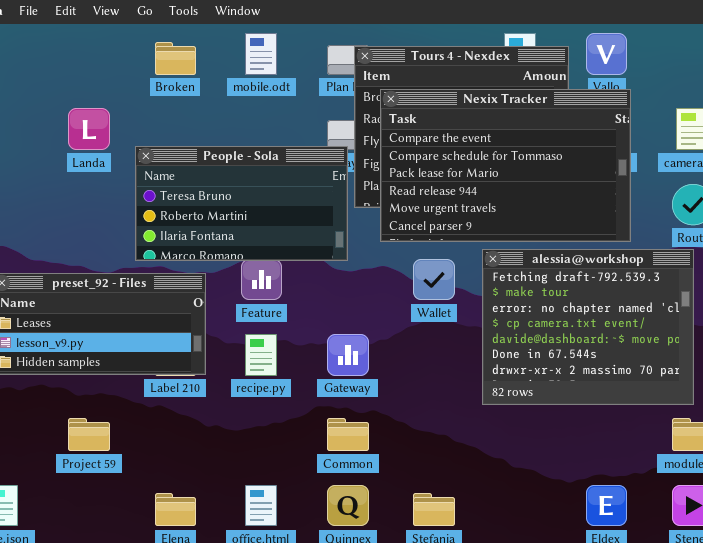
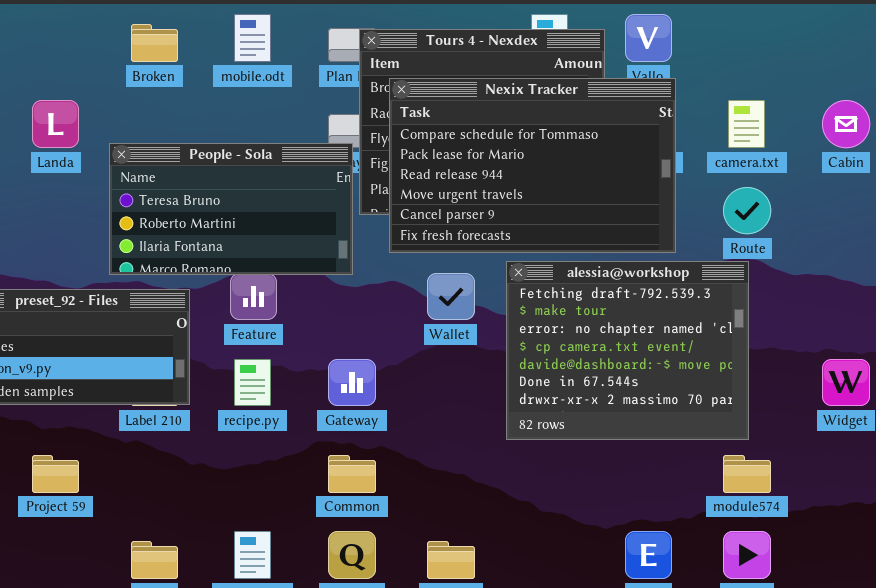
Nexix Tracker: [380,89,631,242] -> [389,78,676,253], scrolled down 1 row

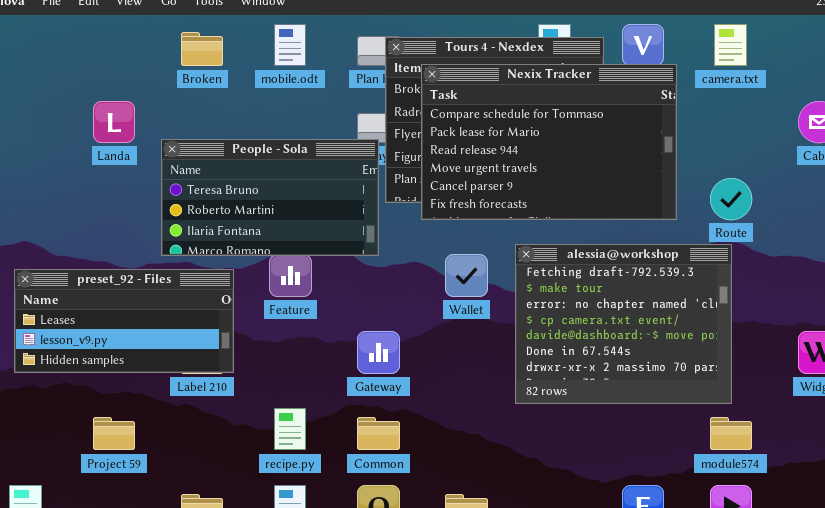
Nexix Tracker: [389,78,676,253] -> [421,64,677,220], moved
camera.txt: [728,100,765,148] -> [714,24,747,66], moved
recipe.py: [234,359,271,406] -> [274,408,306,450], moved

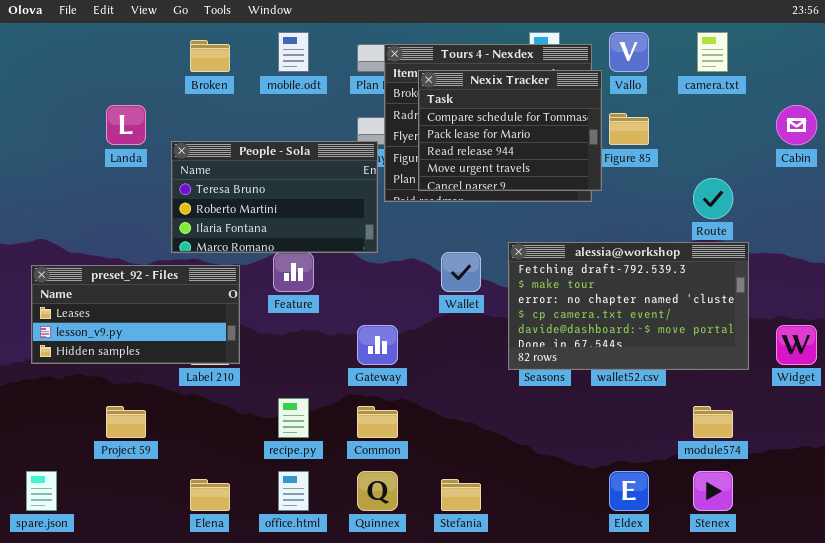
Nexix Tracker: [421,64,677,220] -> [418,70,602,191], resized
alessia@workshop: [515,244,732,404] -> [508,242,749,370], resized

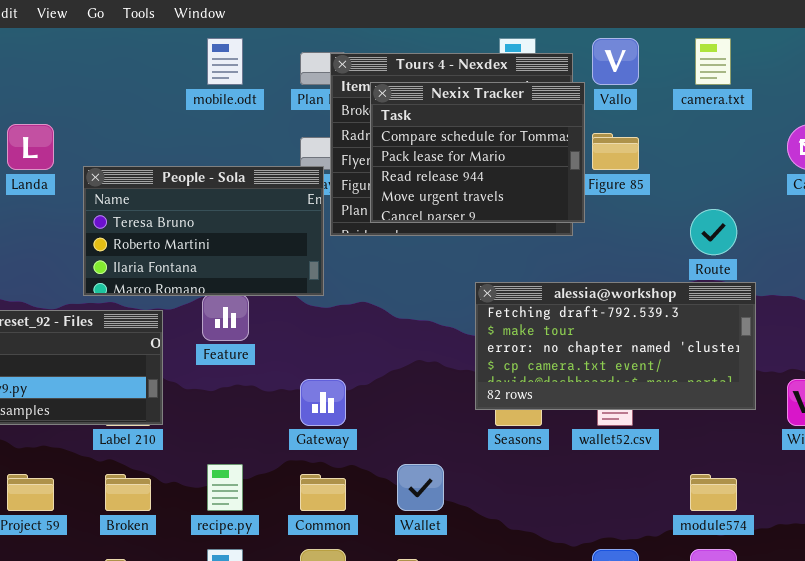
Broken: [190,40,230,72] -> [105,474,151,511], moved
alessia@workshop: [508,242,749,370] -> [475,282,756,410], resized
Wallet: [441,252,481,292] -> [397,464,444,511], moved

